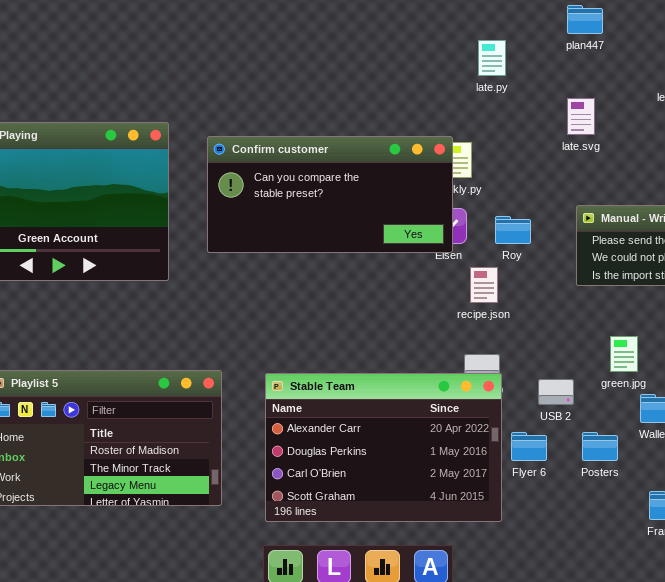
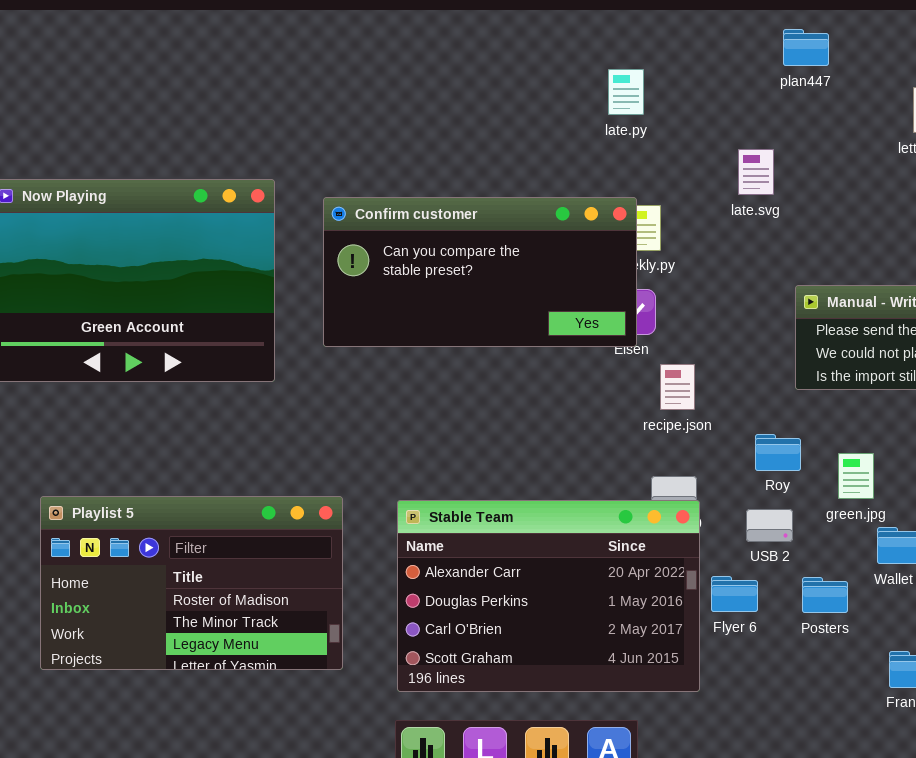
late.py: [478,40,506,76] -> [608,69,644,115], moved
late.svg: [567,98,595,135] -> [738,149,774,195], moved
Roy: [495,216,531,244] -> [755,434,801,471], moved

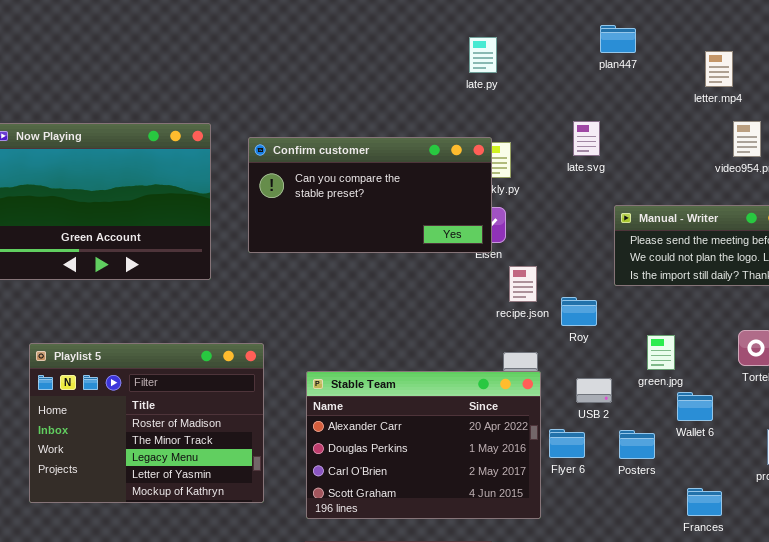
plan447: [783,29,829,66] -> [600,25,636,53], moved
late.svg: [738,149,774,195] -> [573,121,600,156], moved
Roy: [755,434,801,471] -> [561,297,597,326], moved
Playlist 5: [40,496,343,670] -> [29,343,264,503], resized

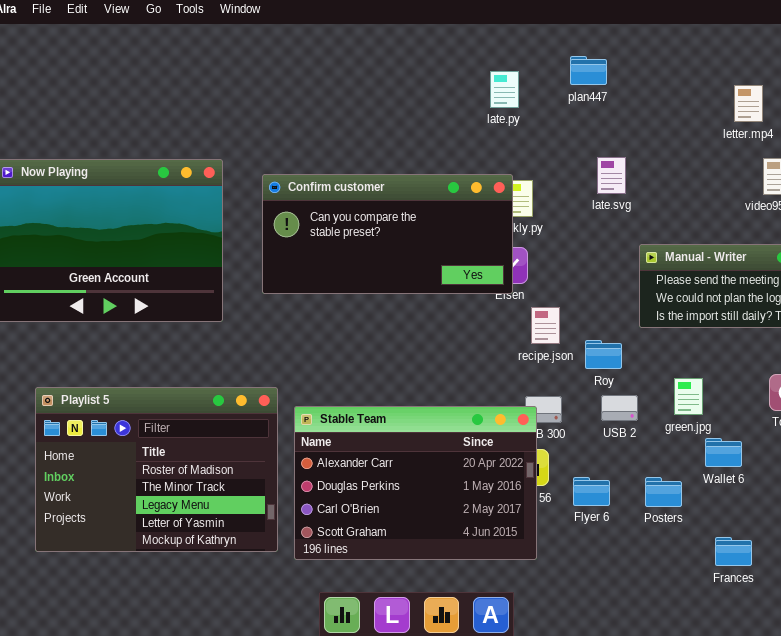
plan447: [600,25,636,53] -> [570,56,607,85], moved
Stable Team: [306,371,541,519] -> [294,406,537,560], moved
USB 2: [576,378,612,403] -> [601,395,638,421], moved

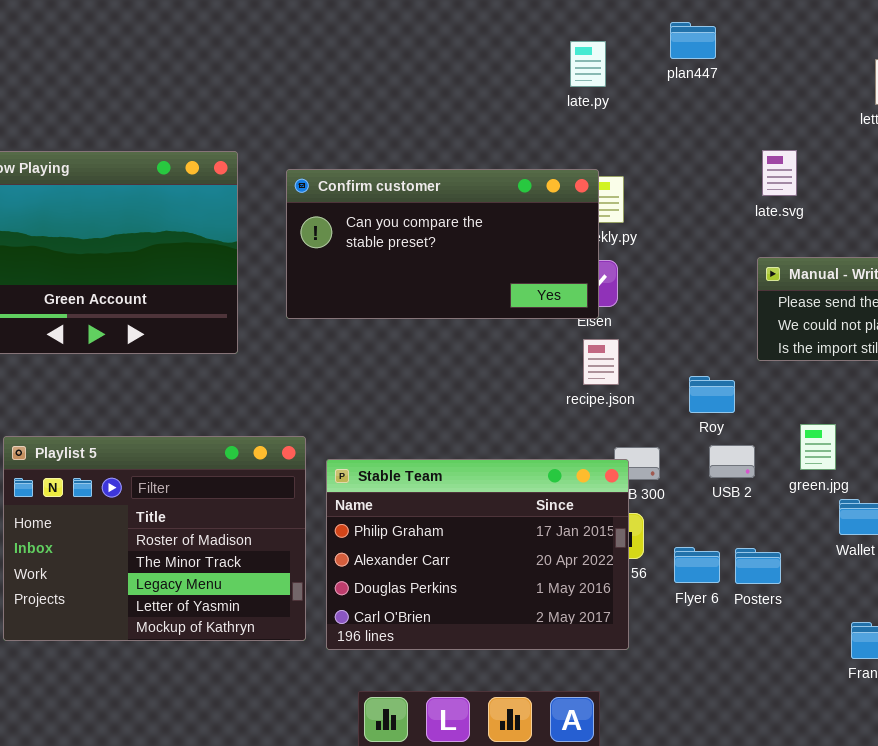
late.svg: [597,157,626,194] -> [762,150,797,196], moved
recipe.json: [531,307,560,344] -> [583,339,619,385], moved
Stable Team: [294,406,537,560] -> [326,459,629,650], scrolled up 1 row
Posters: [645,477,682,507] -> [735,548,781,584], moved

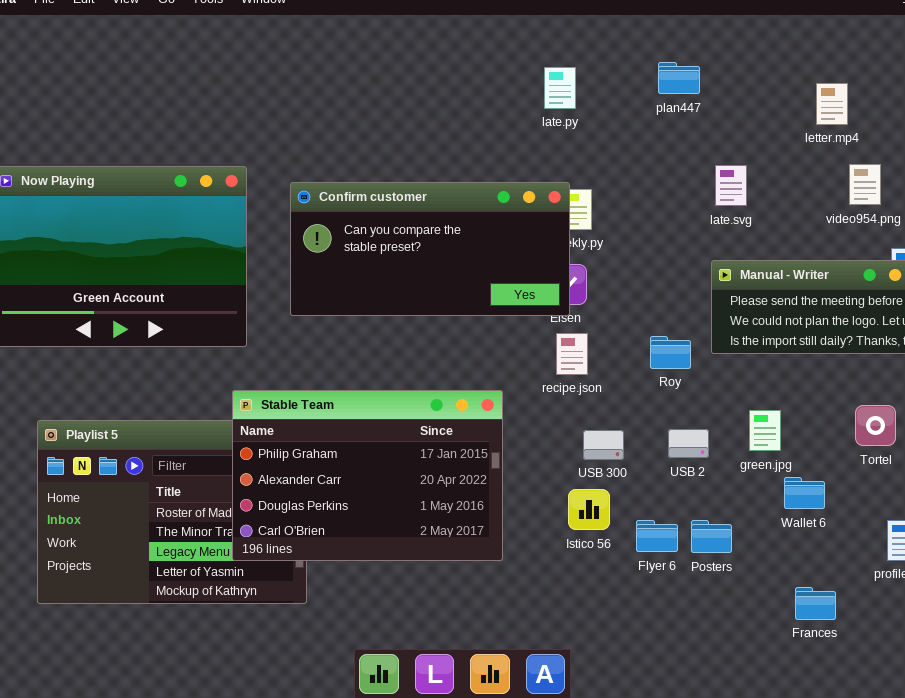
plan447: [670,22,716,59] -> [658,62,700,94], moved
Roy: [689,376,735,413] -> [650,336,691,369], moved
Stable Team: [326,459,629,650] -> [232,390,503,561], moved

